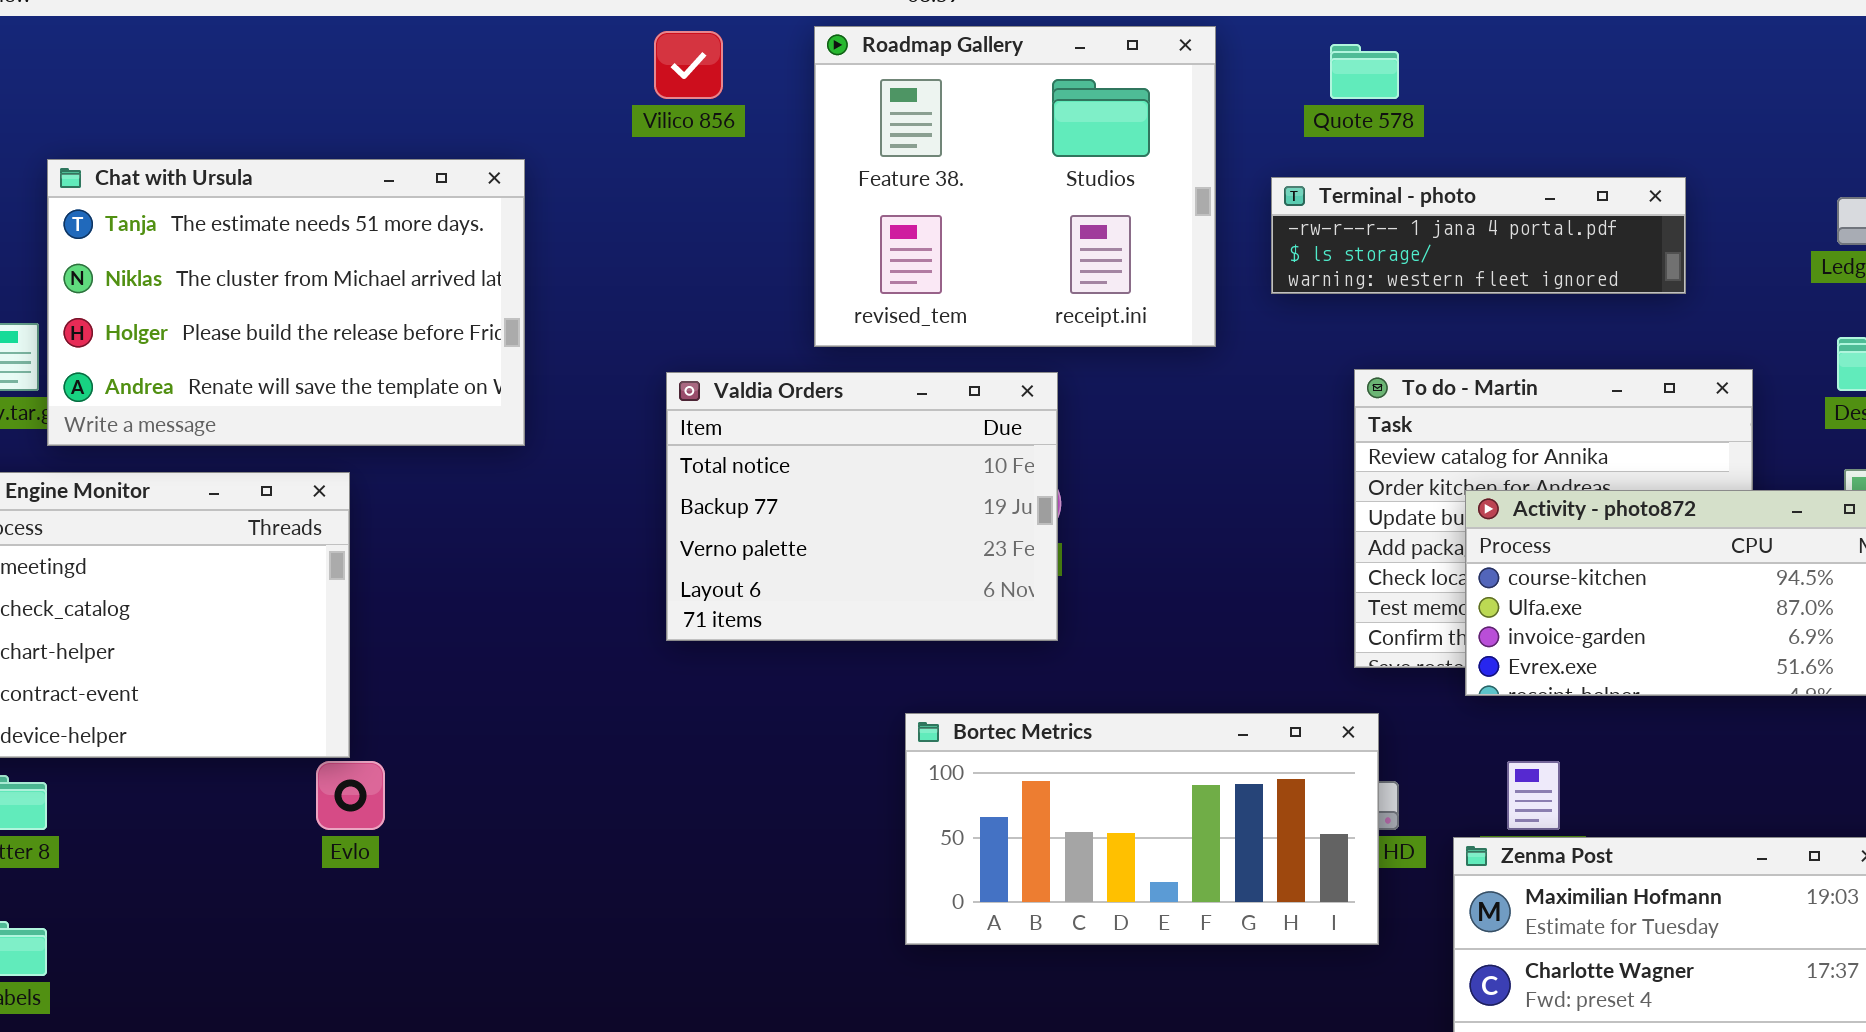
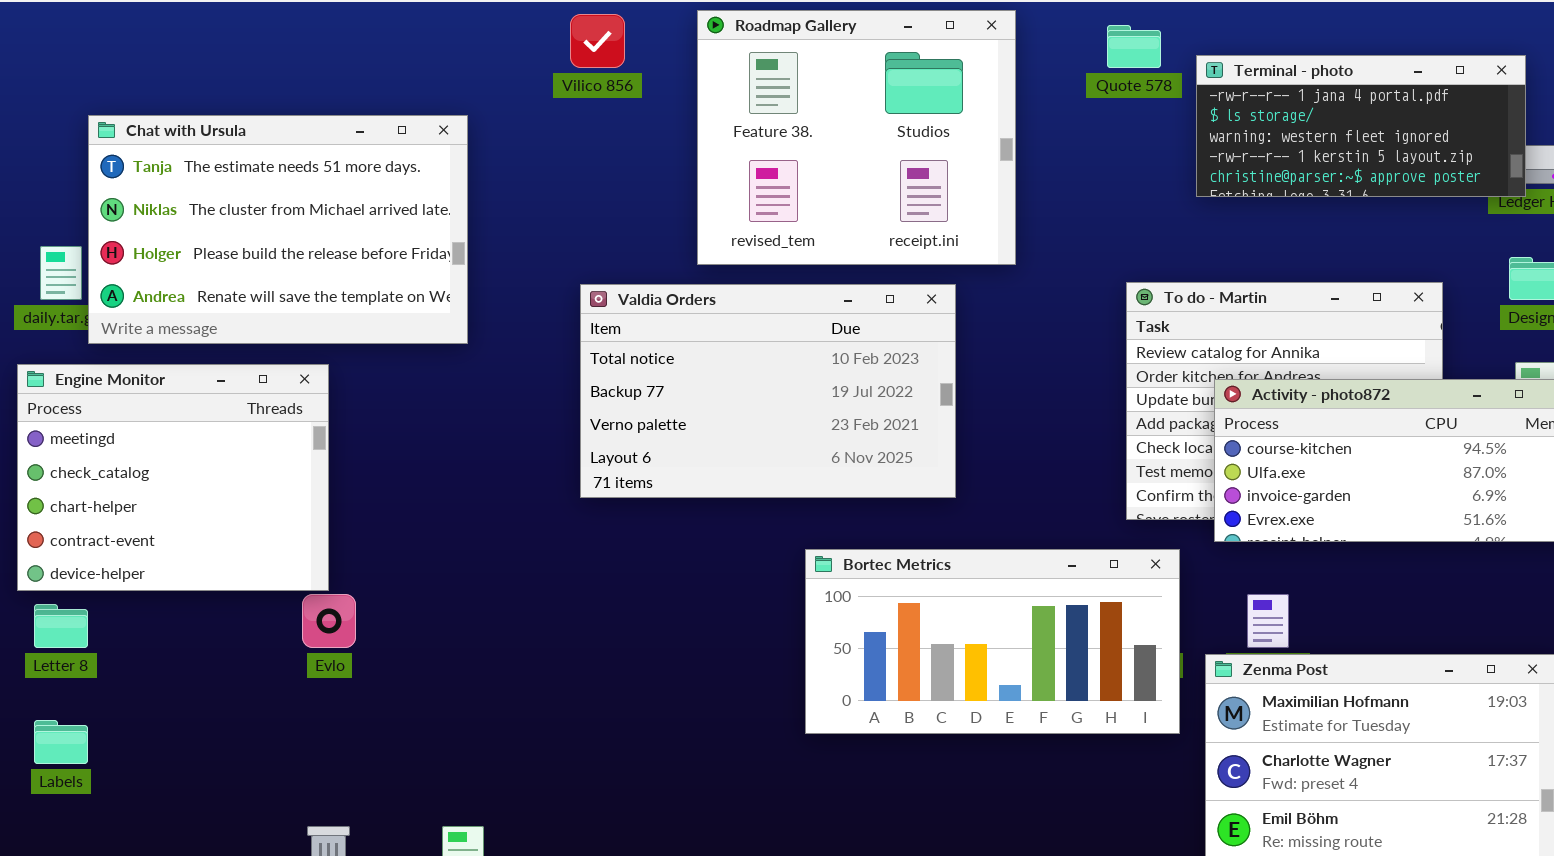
Terminal - photo: [1271,177,1686,294] -> [1196,55,1526,197], moved, resized
Valdia Orders: [666,372,1058,641] -> [580,284,956,498], resized
Bortec Metrics: [905,713,1379,945] -> [805,549,1180,734], moved

